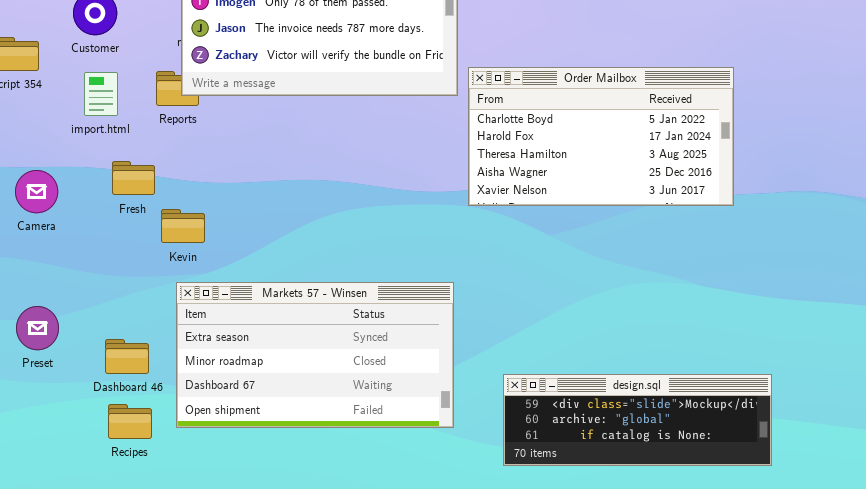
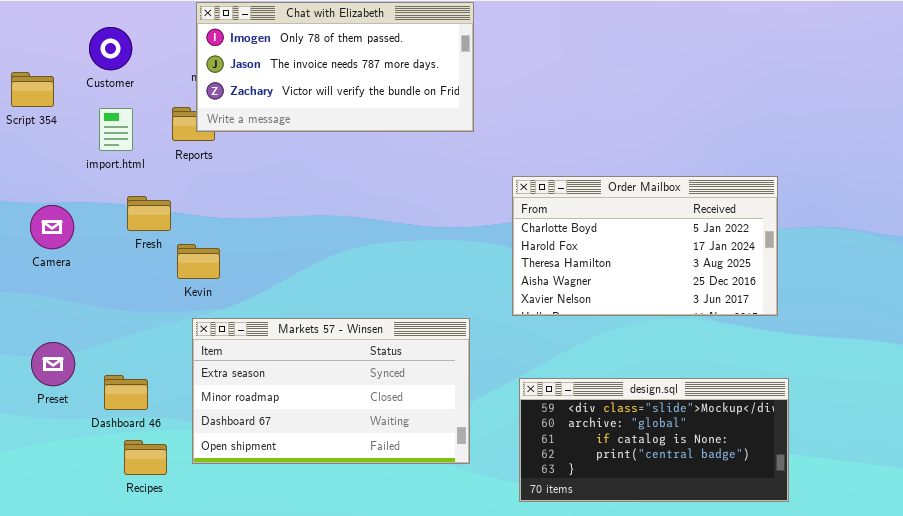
Order Mailbox: [468,67,734,206] -> [512,176,778,316], moved
Dashboard 46: [105,339,149,374] -> [104,375,148,410], moved
design.sql: [503,374,772,466] -> [519,378,789,502], resized

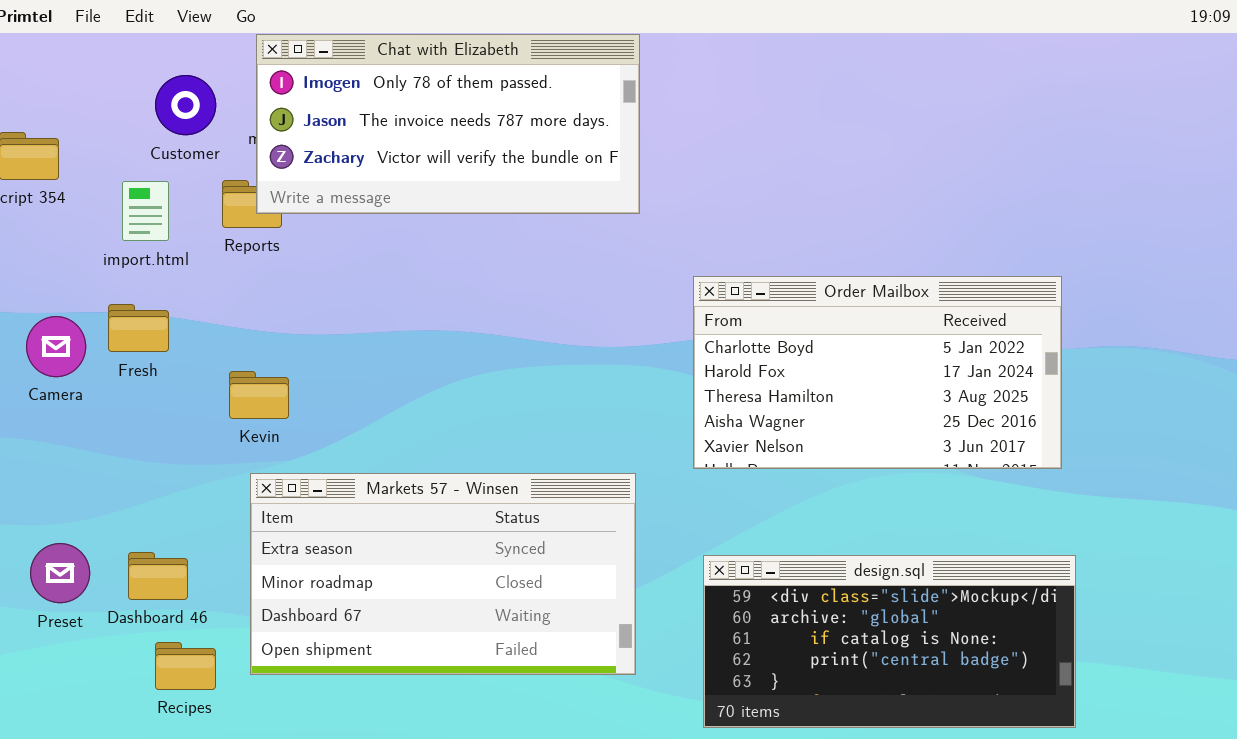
Customer: [89,27,132,70] -> [155,75,216,135], moved
Fresh: [127,196,171,231] -> [108,304,169,352], moved
Preset: [31,342,75,386] -> [30,543,90,603], moved

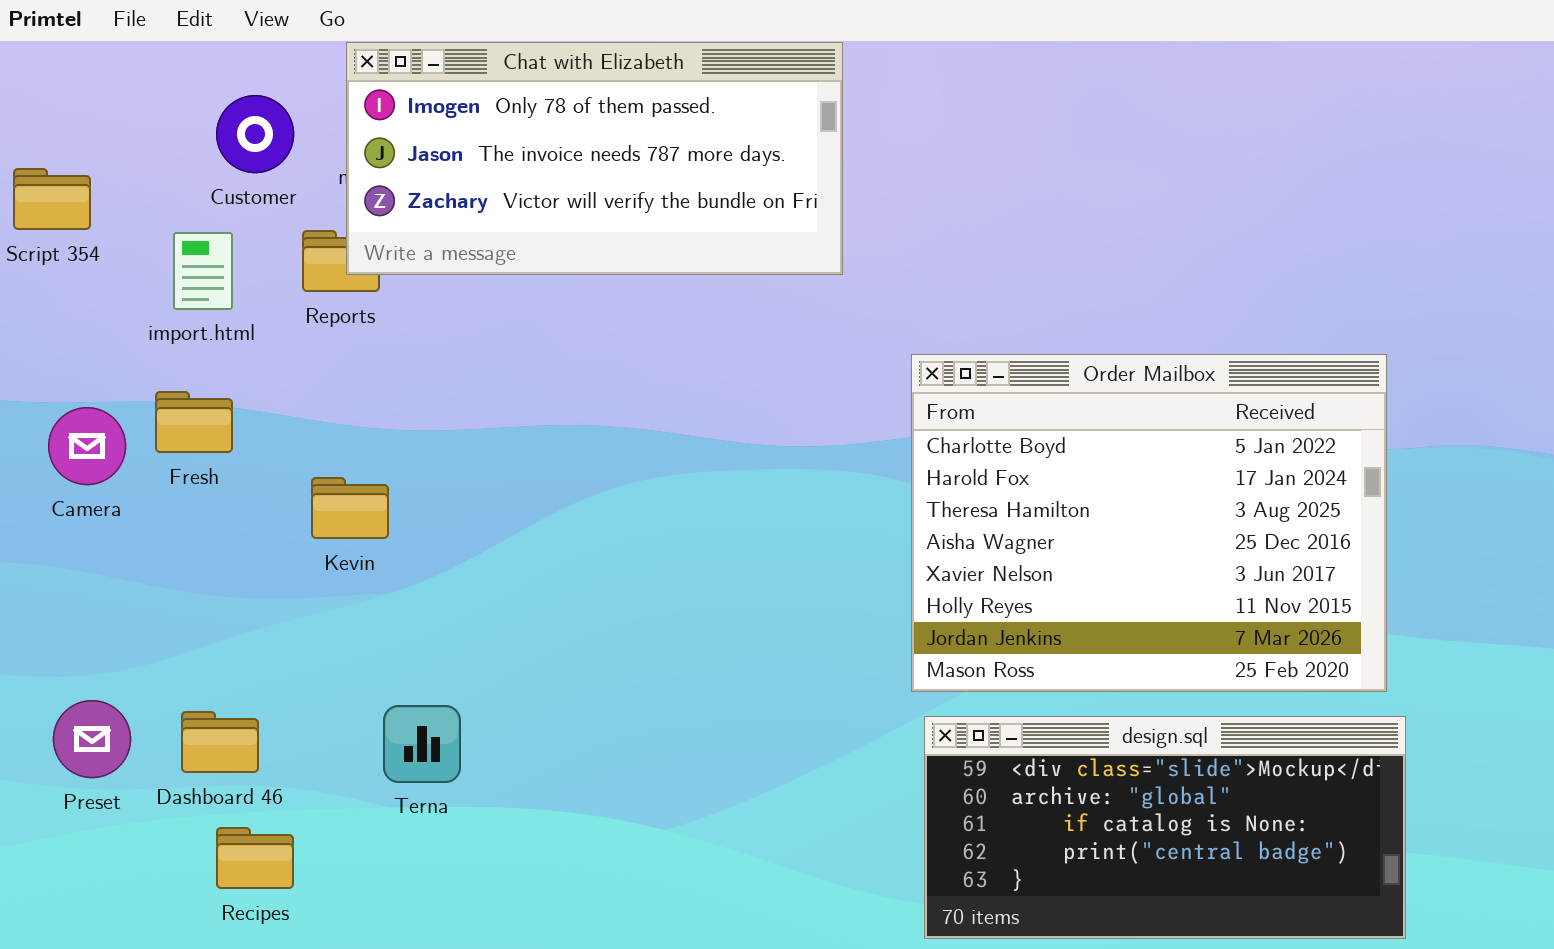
Order Mailbox: [693,276,1062,469] -> [911,354,1387,692], resized
Markets 57 - Winsen: [250,473,636,675] -> none, closed

